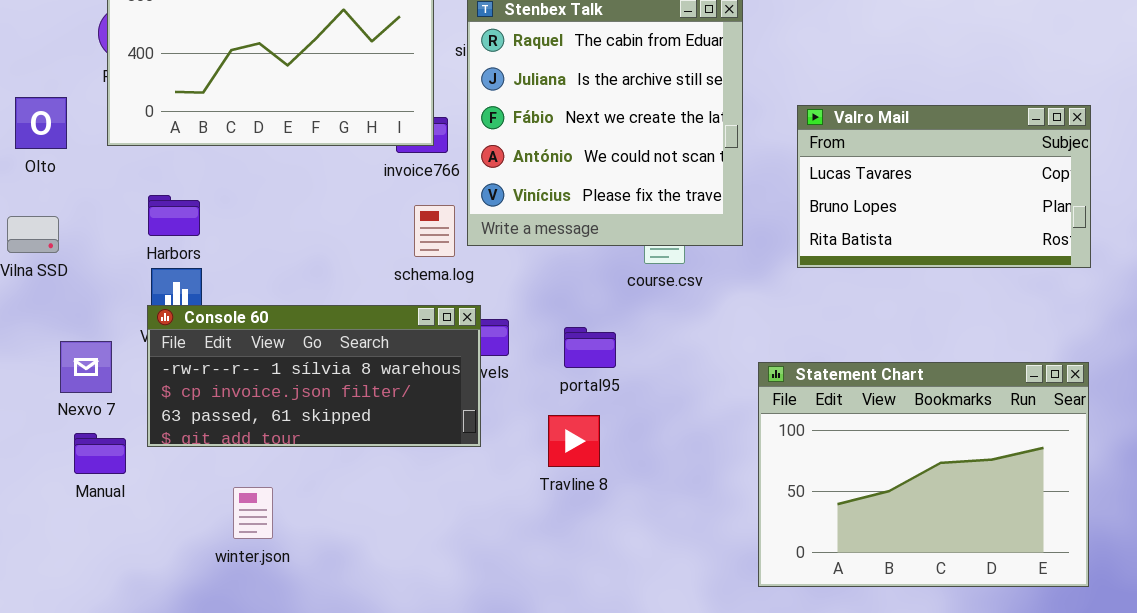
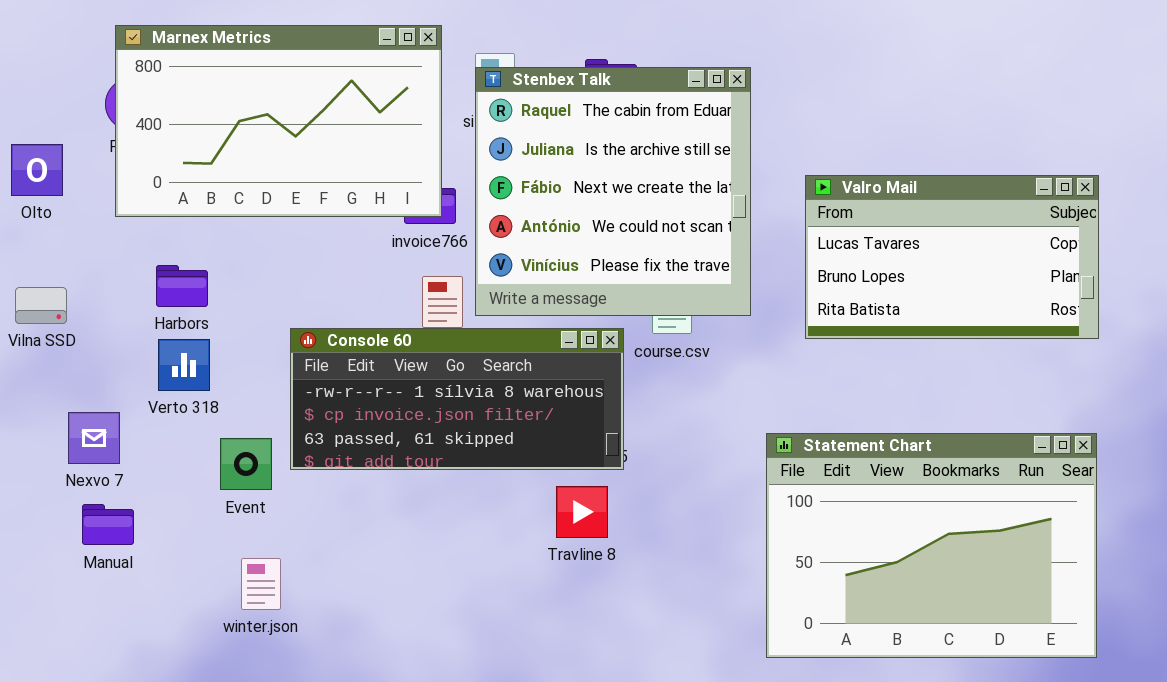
Olto: [15,97,67,149] -> [11,144,63,196], moved
Console 60: [147,305,481,447] -> [290,328,624,470], moved

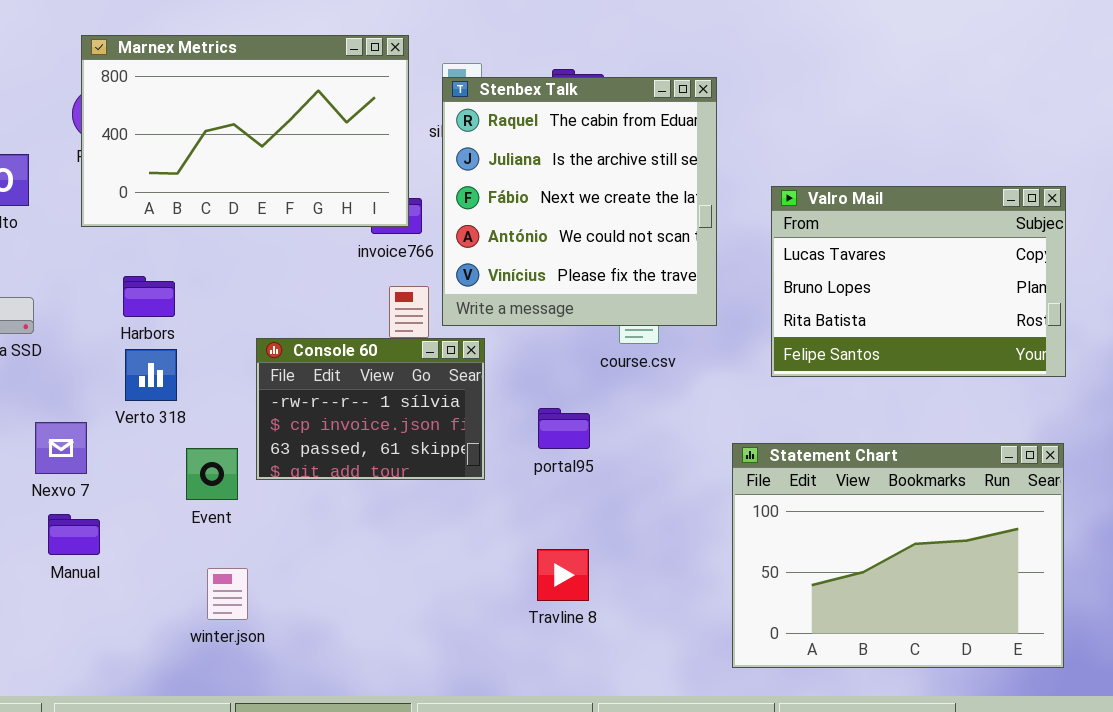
Valro Mail: [805,175,1099,339] -> [771,186,1066,377], resized
Console 60: [290,328,624,470] -> [256,338,485,480], resized
Travline 8: [556,486,608,538] -> [537,549,589,601], moved

